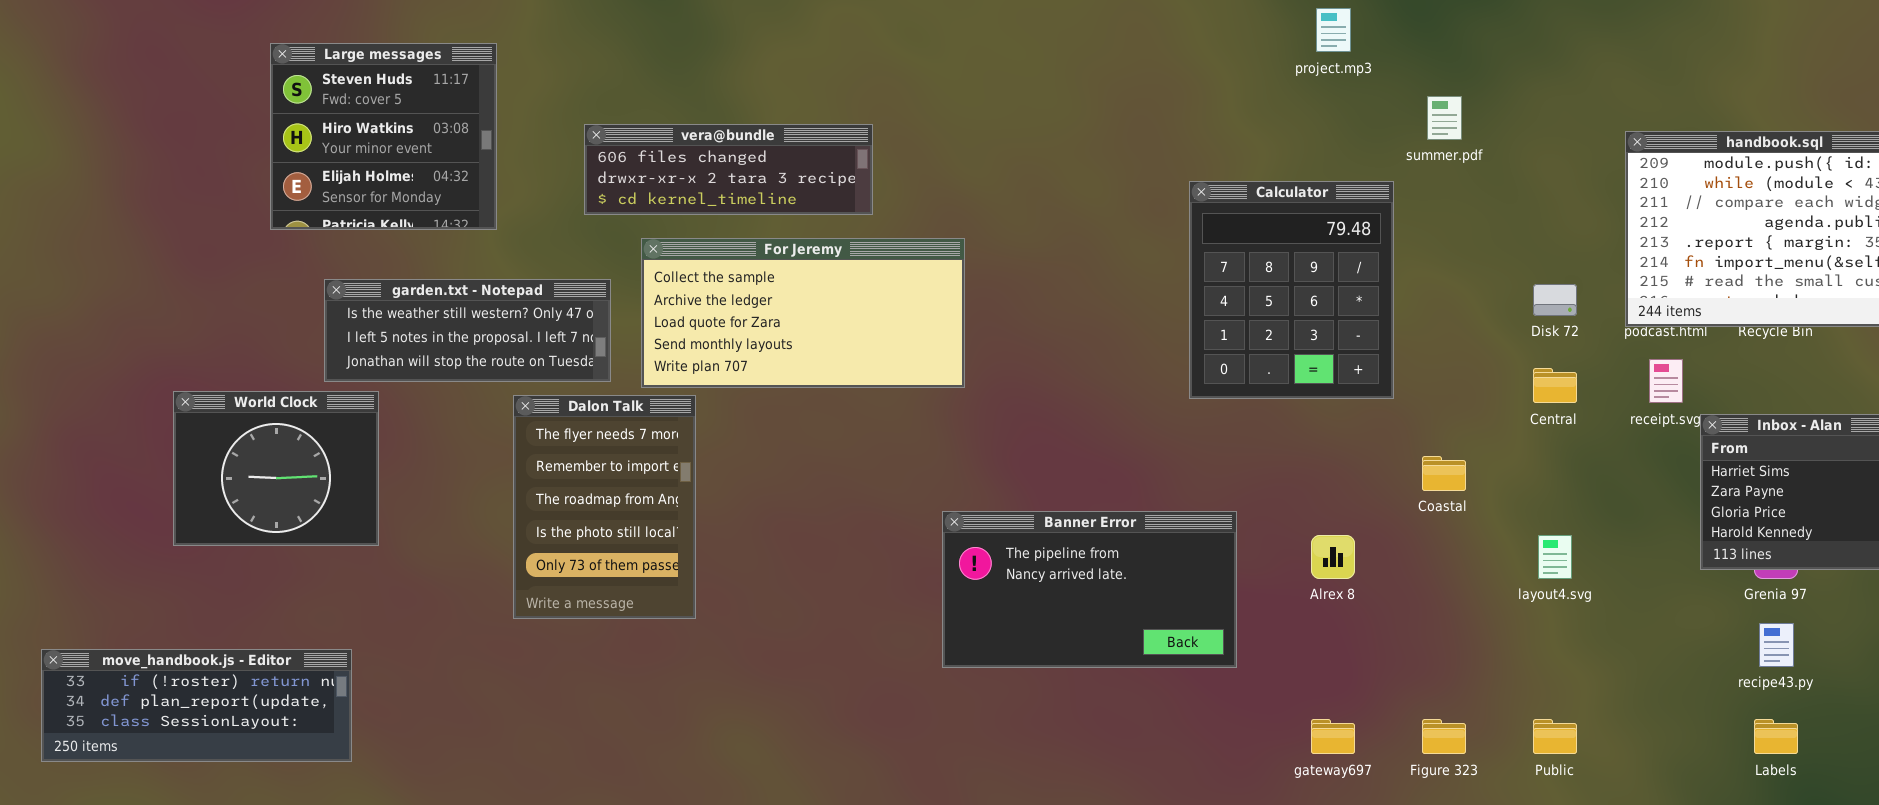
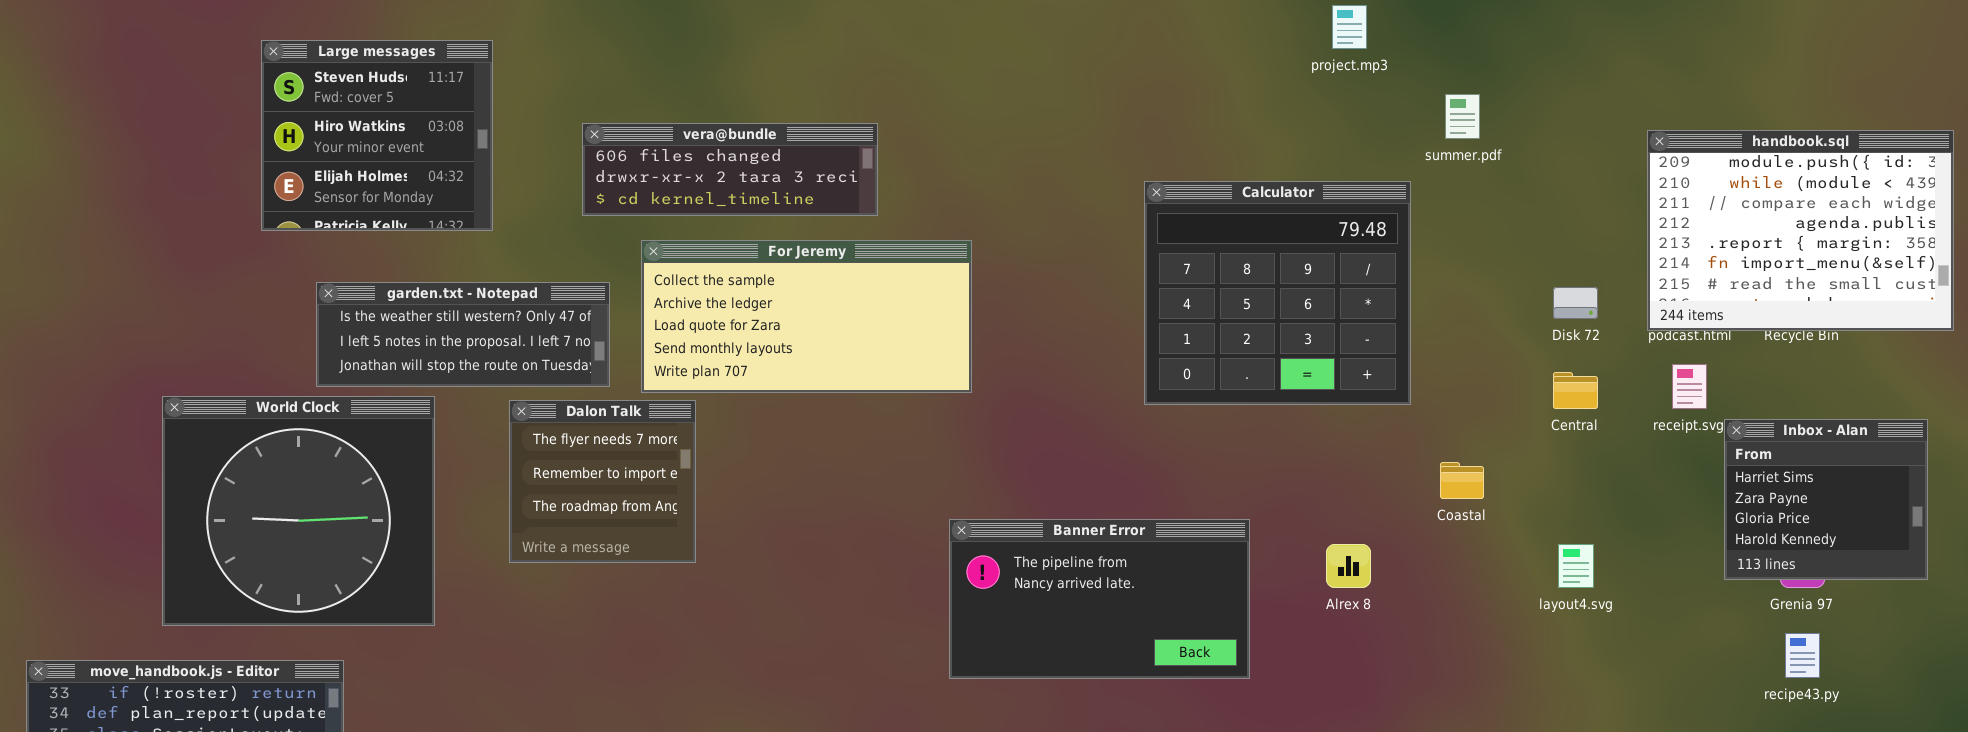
Calculator: [1189,181,1394,399] -> [1144,181,1411,405], resized
World Clock: [173,391,379,546] -> [162,396,435,626], resized
Dalon Talk: [513,395,696,619] -> [509,400,696,563], resized

